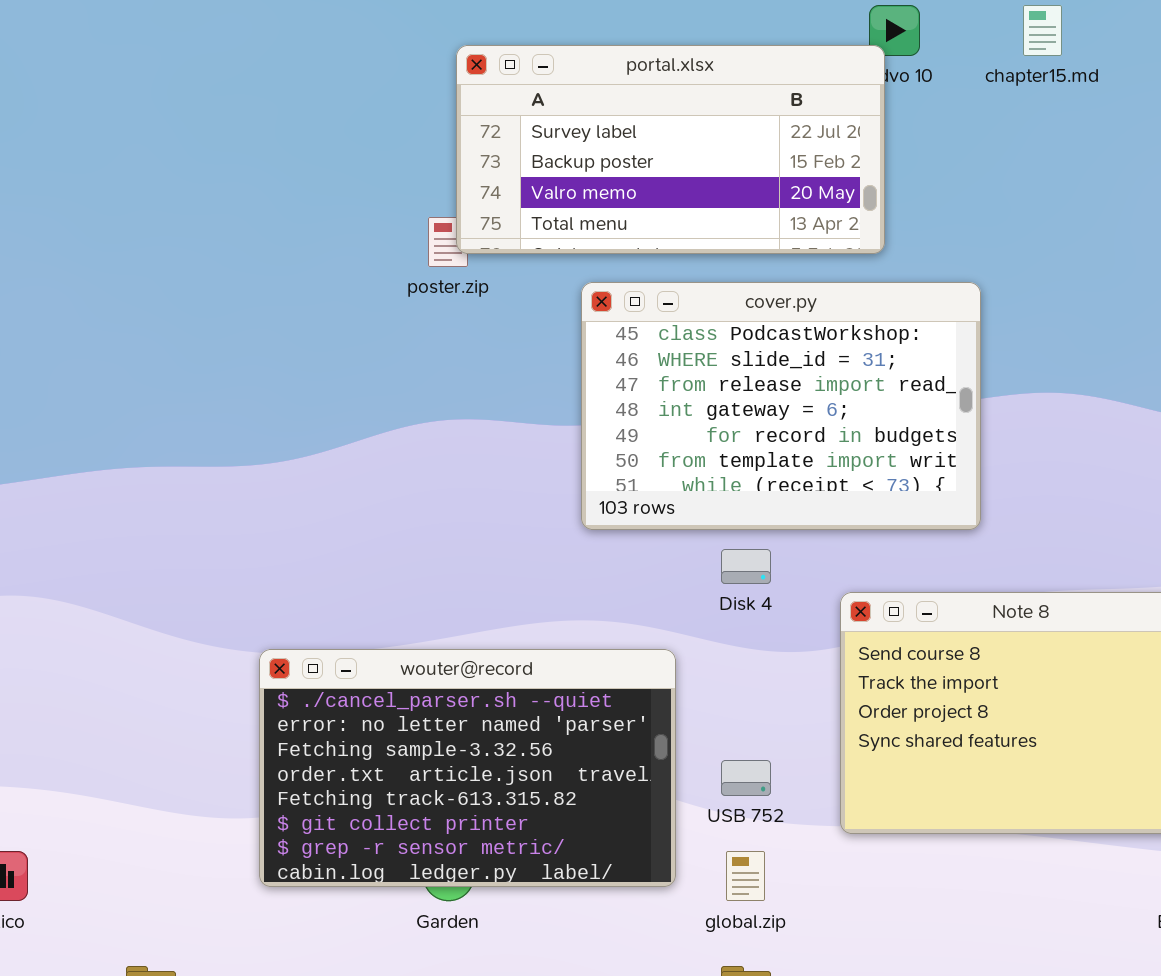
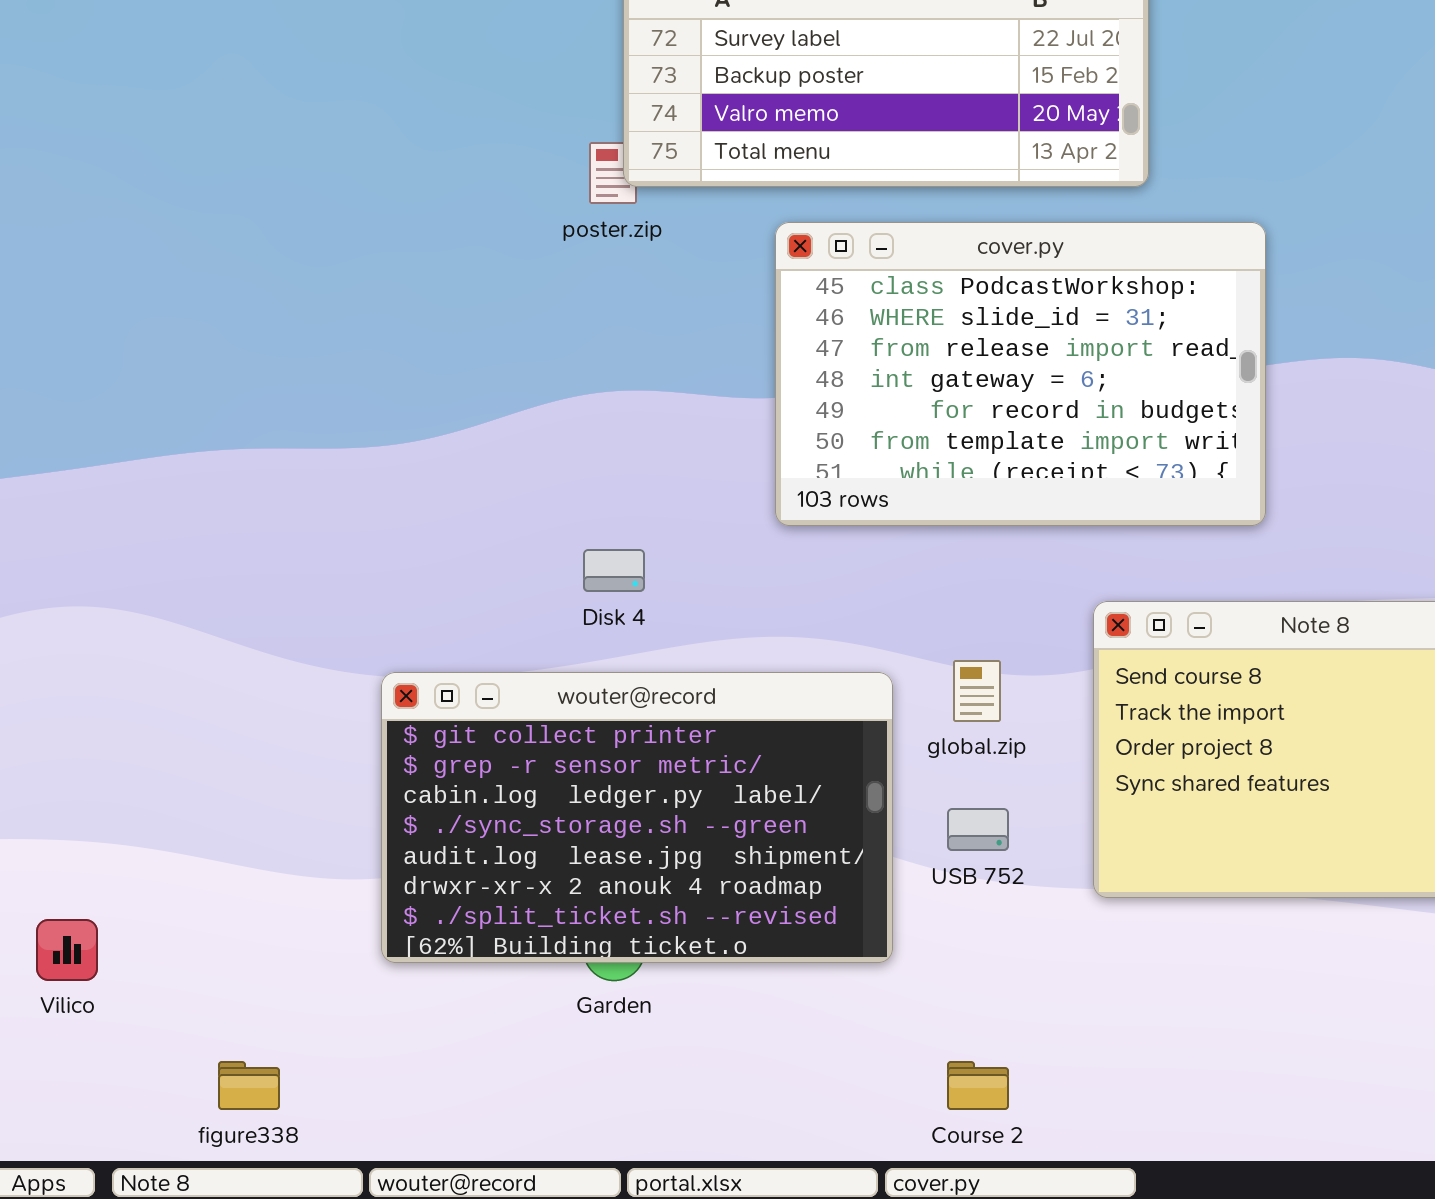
Disk 4: [721,549,771,584] -> [583,549,645,592], moved
wouter@record: [259,649,676,887] -> [381,672,893,963], scrolled down 5 rows
global.zip: [726,851,765,901] -> [953,660,1001,722], moved

